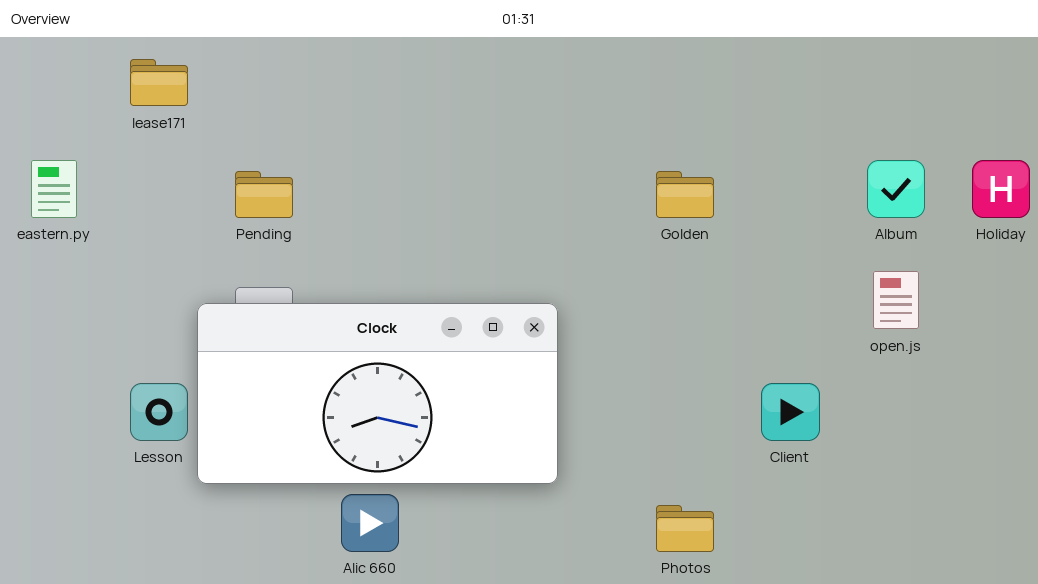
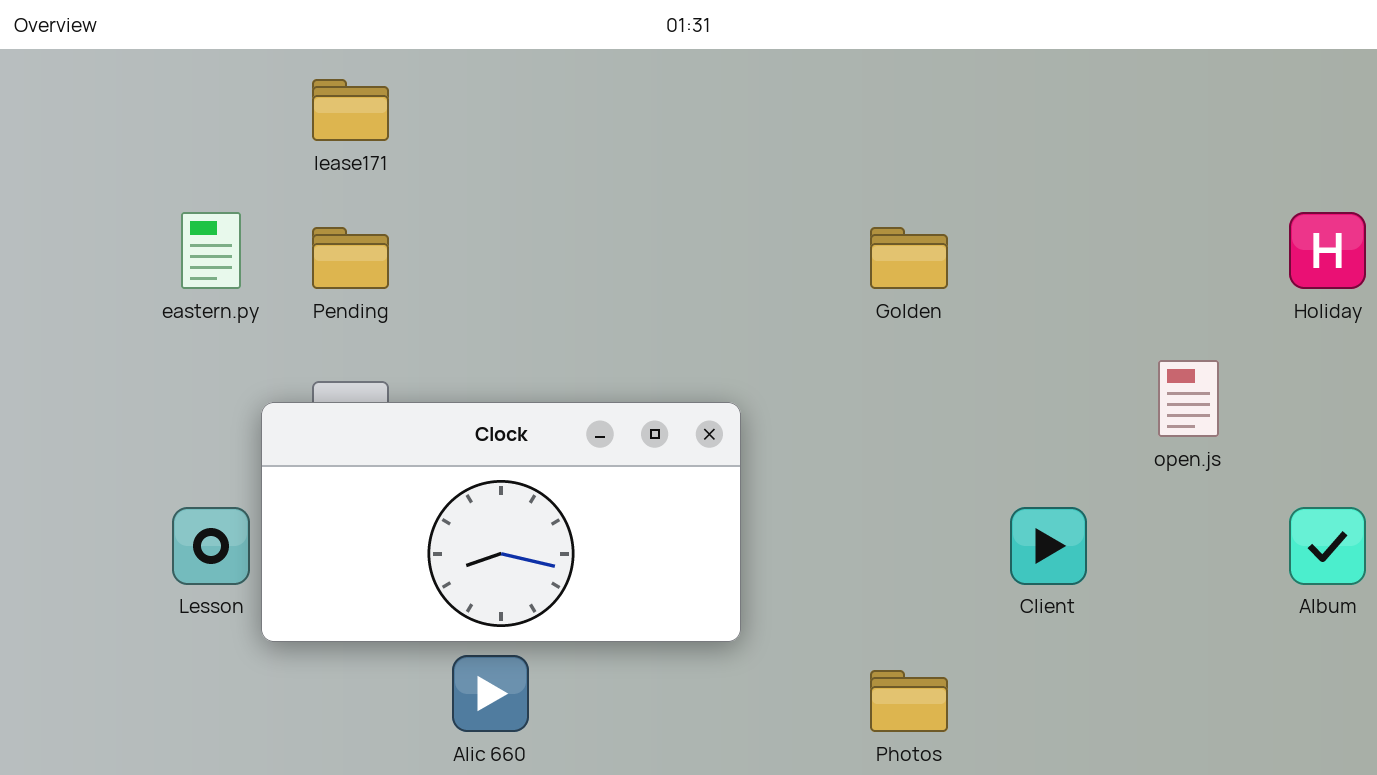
lease171: [130,59,188,106] -> [312,79,389,141], moved
eastern.py: [31,160,77,218] -> [181,212,241,289], moved
Album: [867,160,925,218] -> [1289,507,1366,585], moved

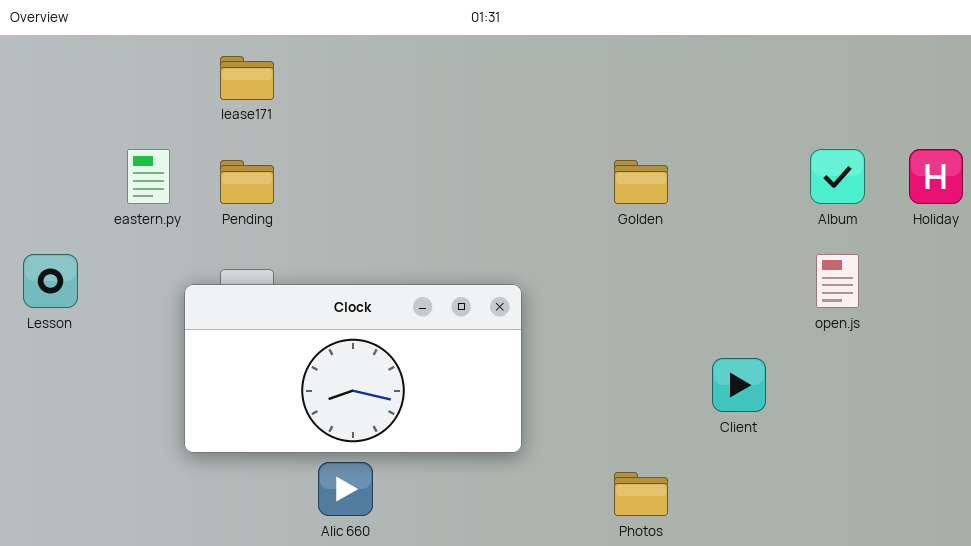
Lesson: [172,507,250,585] -> [23,254,78,308], moved
Album: [1289,507,1366,585] -> [810,149,865,204], moved

